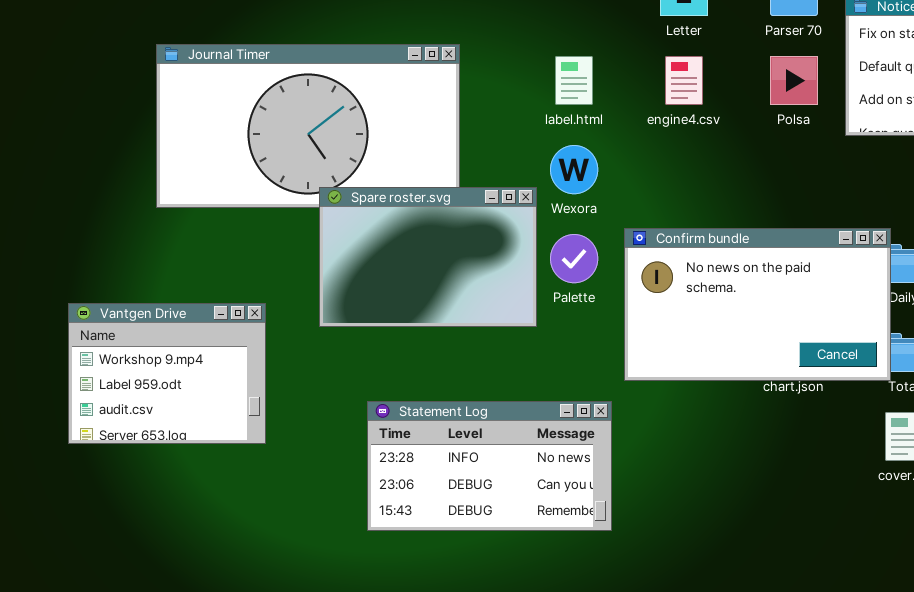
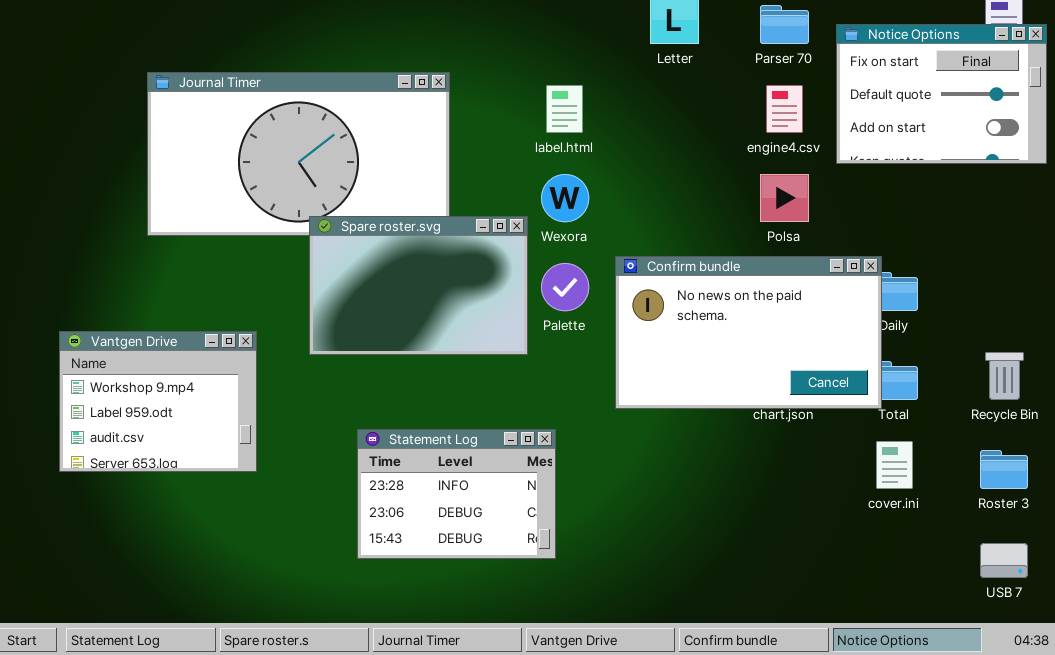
engine4.csv: [665,56,703,105] -> [766,85,803,133], moved
Polsa: [770,56,818,105] -> [760,174,809,222], moved
Statement Log: [367,401,612,531] -> [357,429,556,559], resized

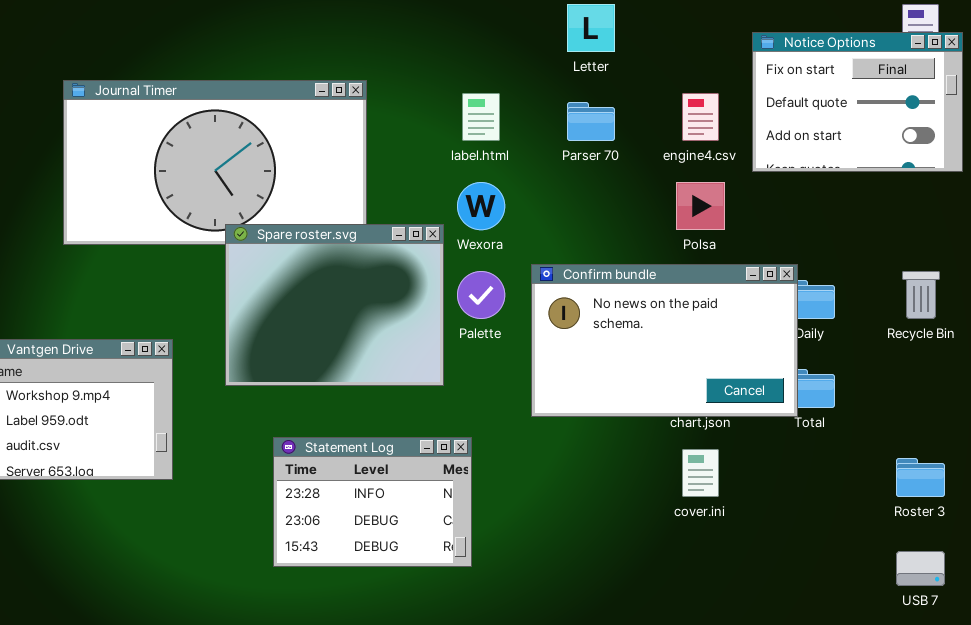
Parser 70: [760,5,809,44] -> [567,102,615,141], moved
Spare roster.svg: [309,216,528,355] -> [225,224,444,386], resized
Recycle Bin: [985,352,1024,400] -> [902,271,940,319], moved
cover.ini: [876,441,913,489] -> [682,449,719,497], moved

